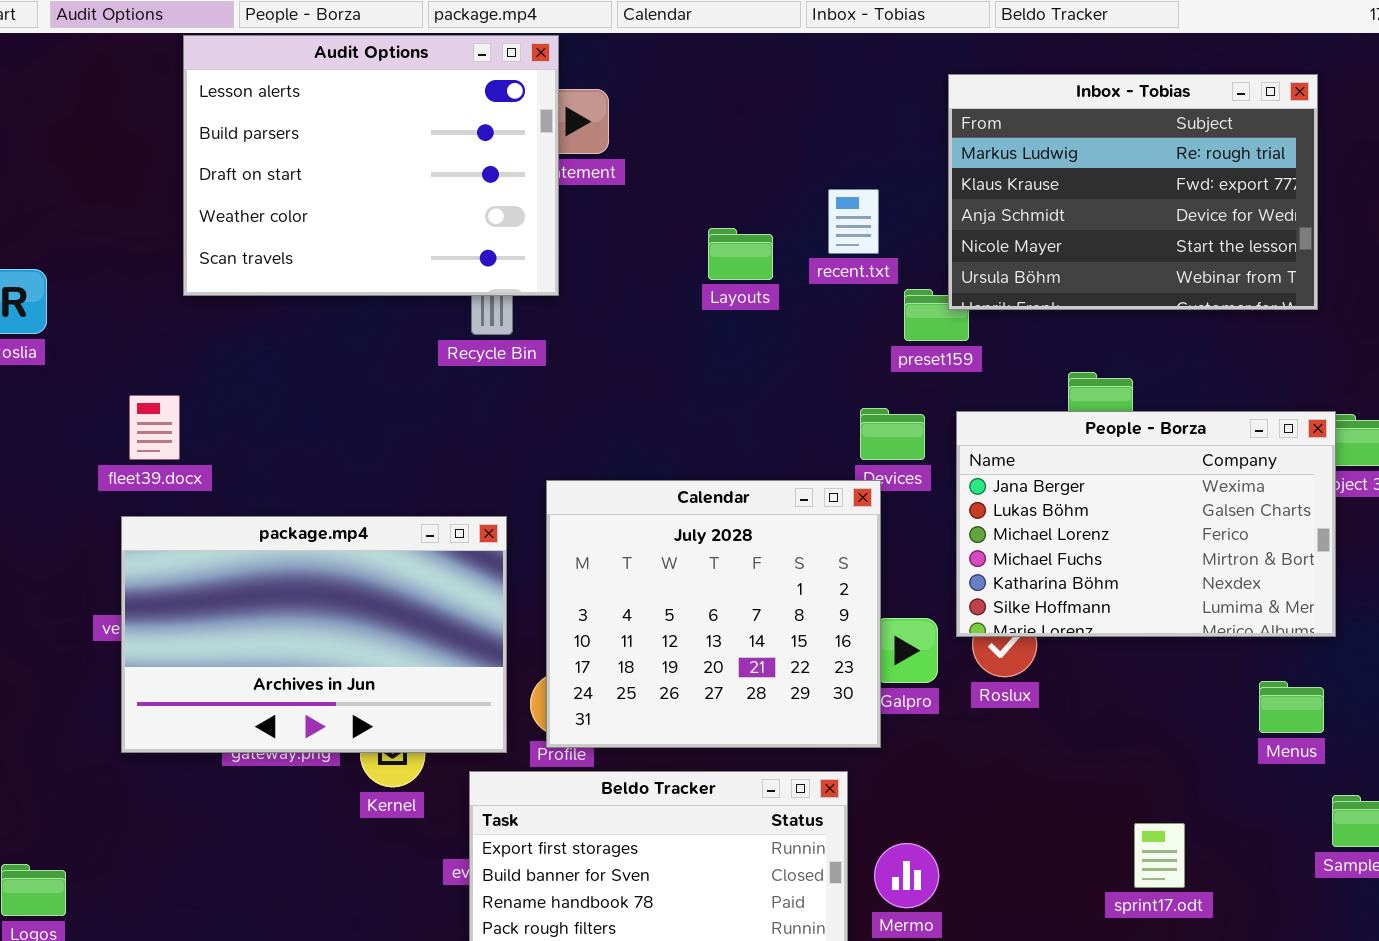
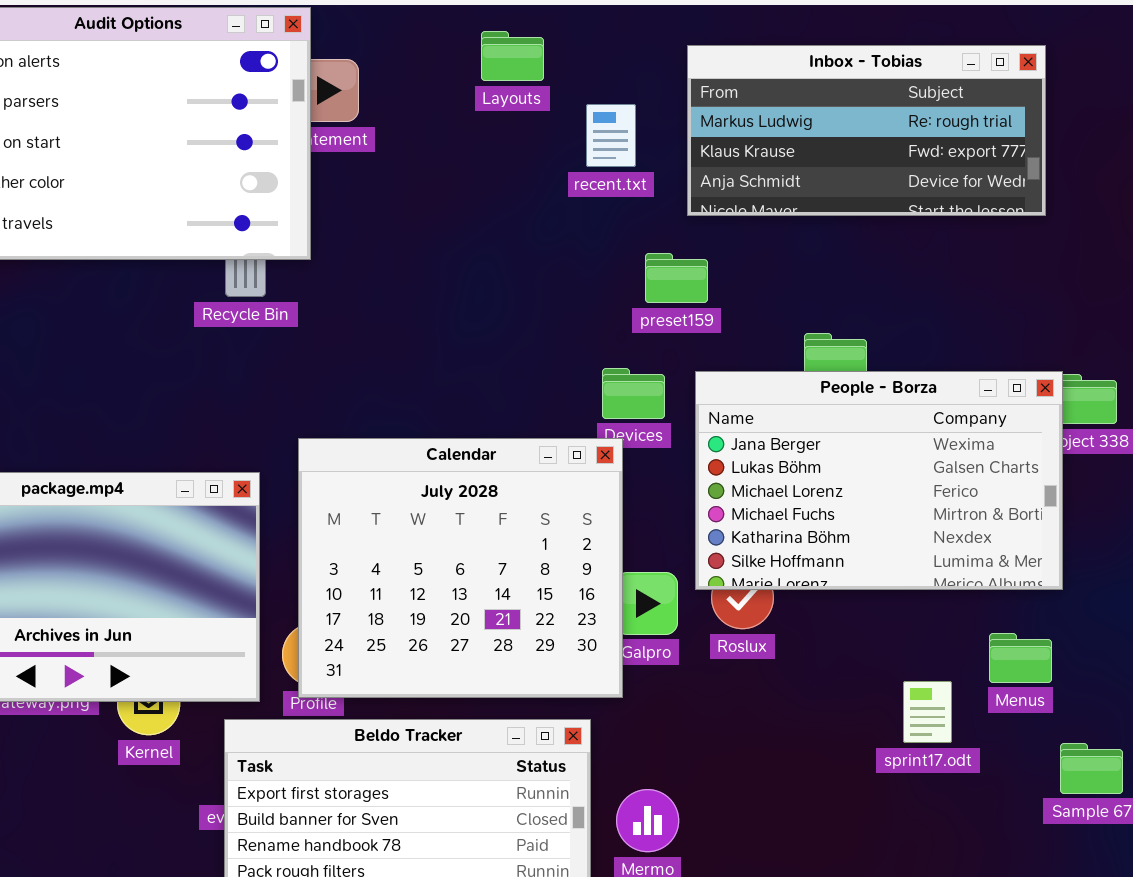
Inbox - Tobias: [948,74,1318,310] -> [687,45,1046,216], resized
recent.txt: [828,189,879,254] -> [586,104,636,167], moved
Layouts: [708,228,773,280] -> [481,31,544,81], moved
sprint17.odt: [1134,823,1185,888] -> [903,681,952,743], moved

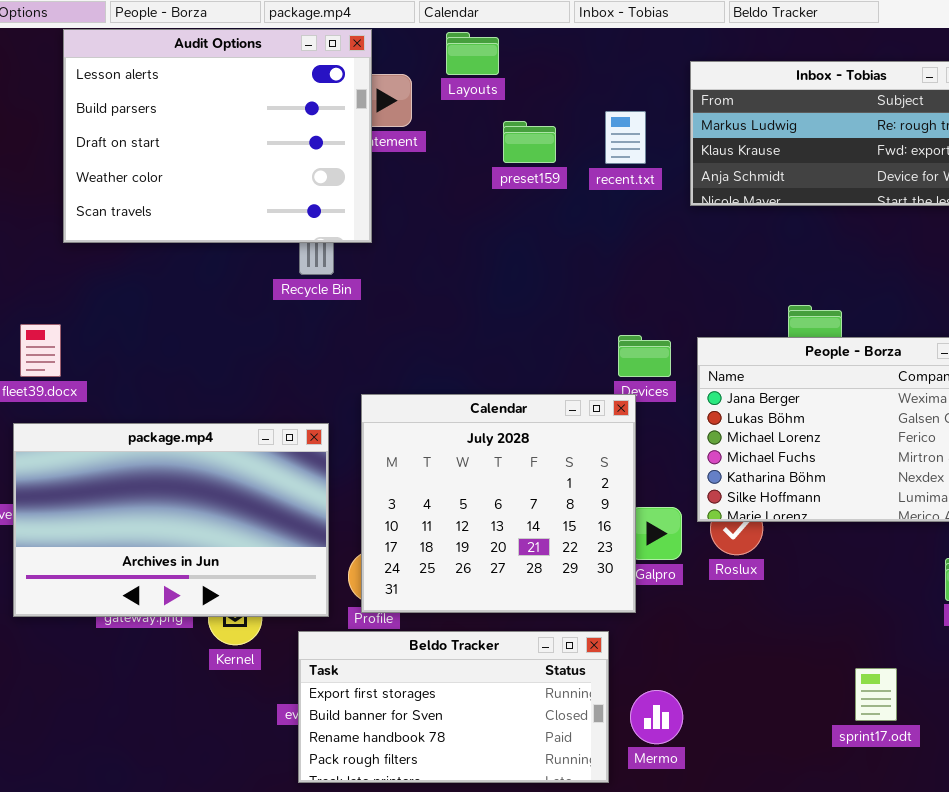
Layouts: [481,31,544,81] -> [446,32,499,75], moved
preset159: [645,253,708,303] -> [503,121,556,163], moved
sprint17.odt: [903,681,952,743] -> [855,668,897,721], moved

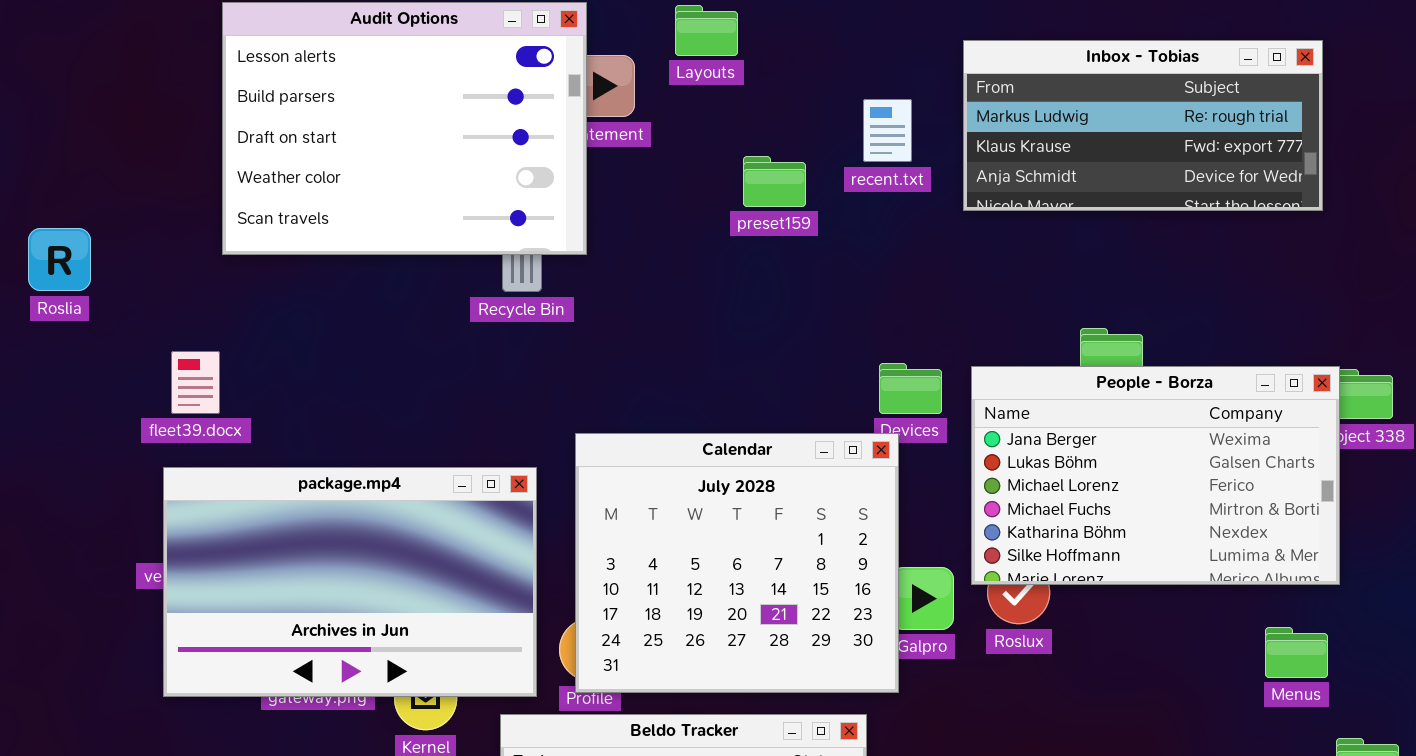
preset159: [503,121,556,163] -> [743,156,806,207], moved

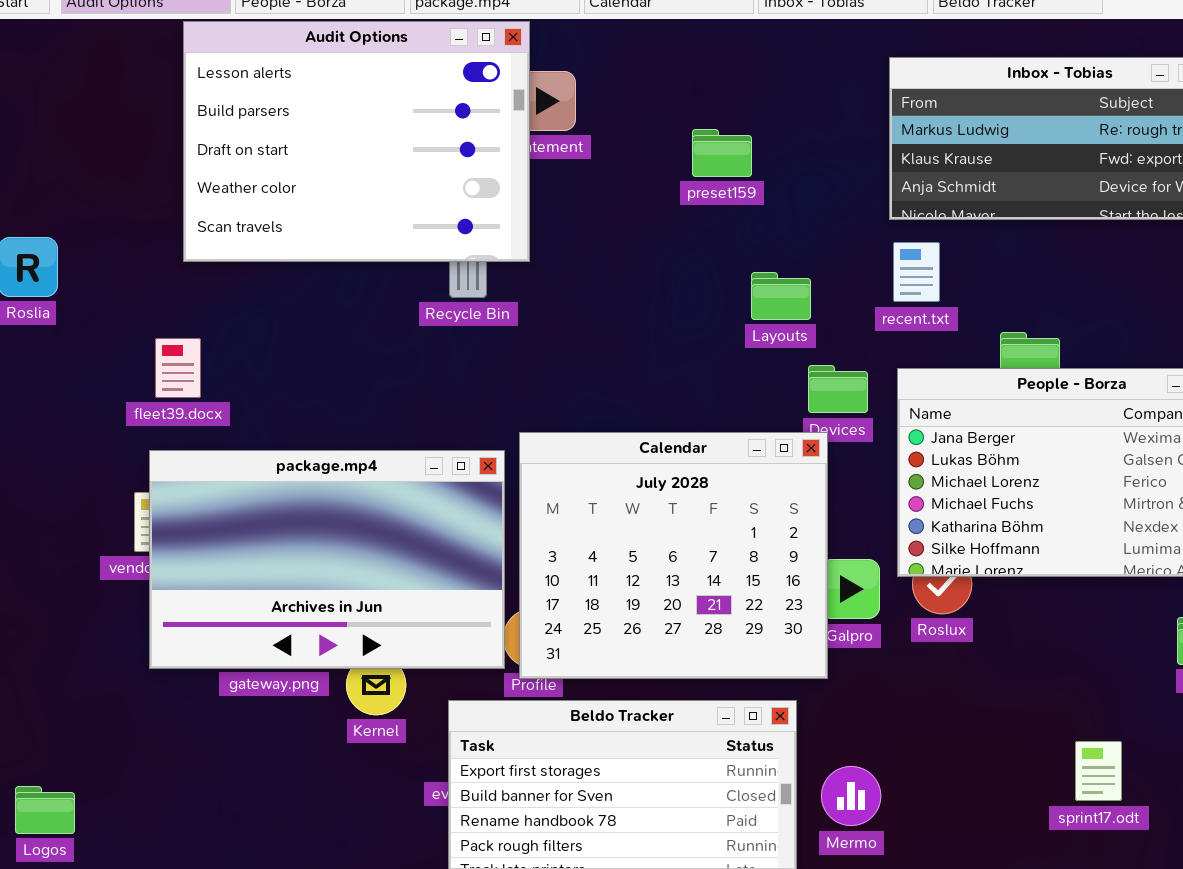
Layouts: [675,5,738,56] -> [751,272,811,320], moved
recent.txt: [863,99,912,162] -> [893,242,940,302], moved
preset159: [743,156,806,207] -> [692,129,752,177], moved
fleet39.docx: [171,351,220,414] -> [155,338,201,398], moved
package.mp4: [163,467,537,697] -> [149,450,505,669], moved

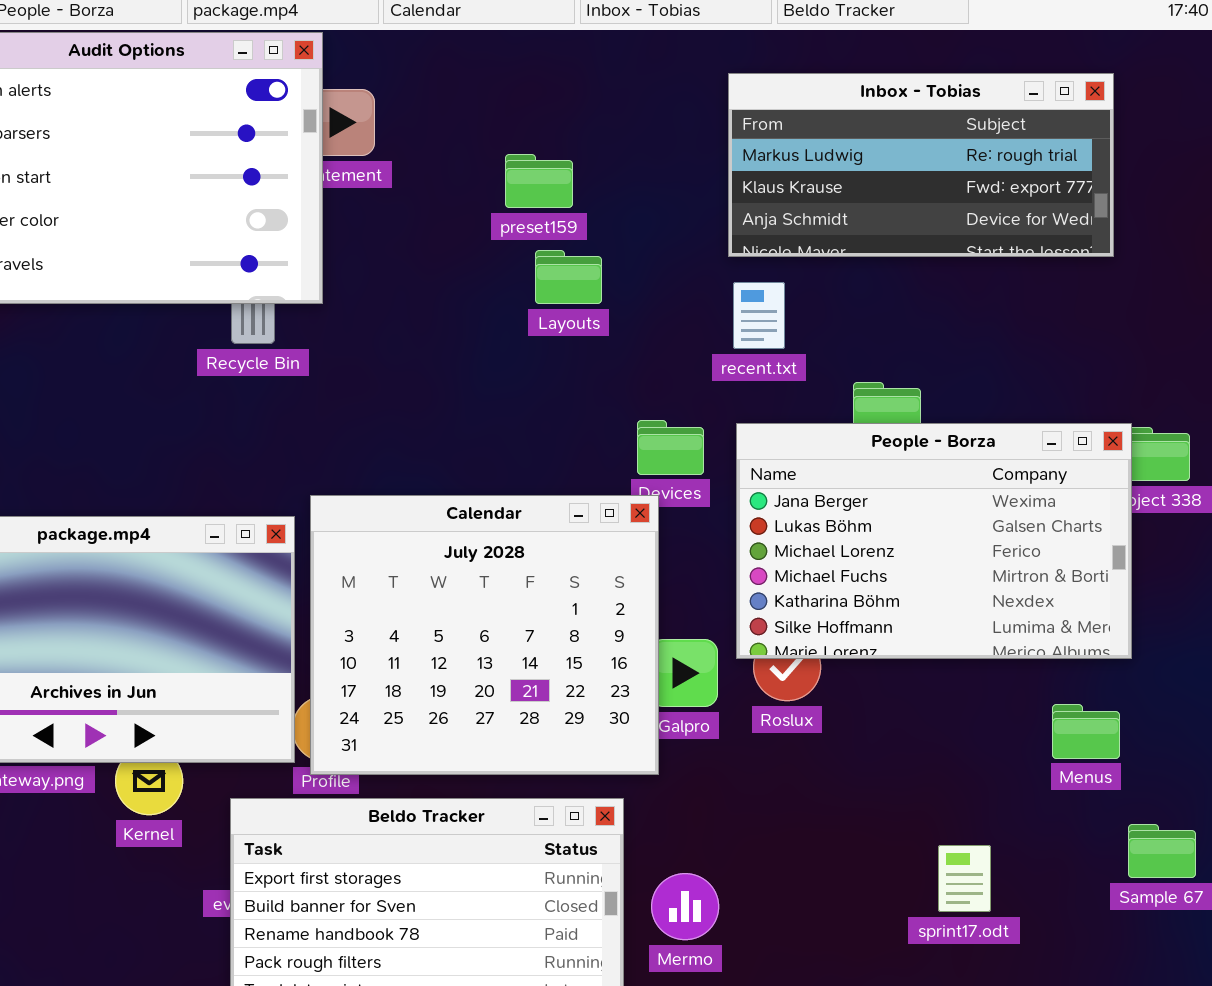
Layouts: [751,272,811,320] -> [535,250,602,304], moved

